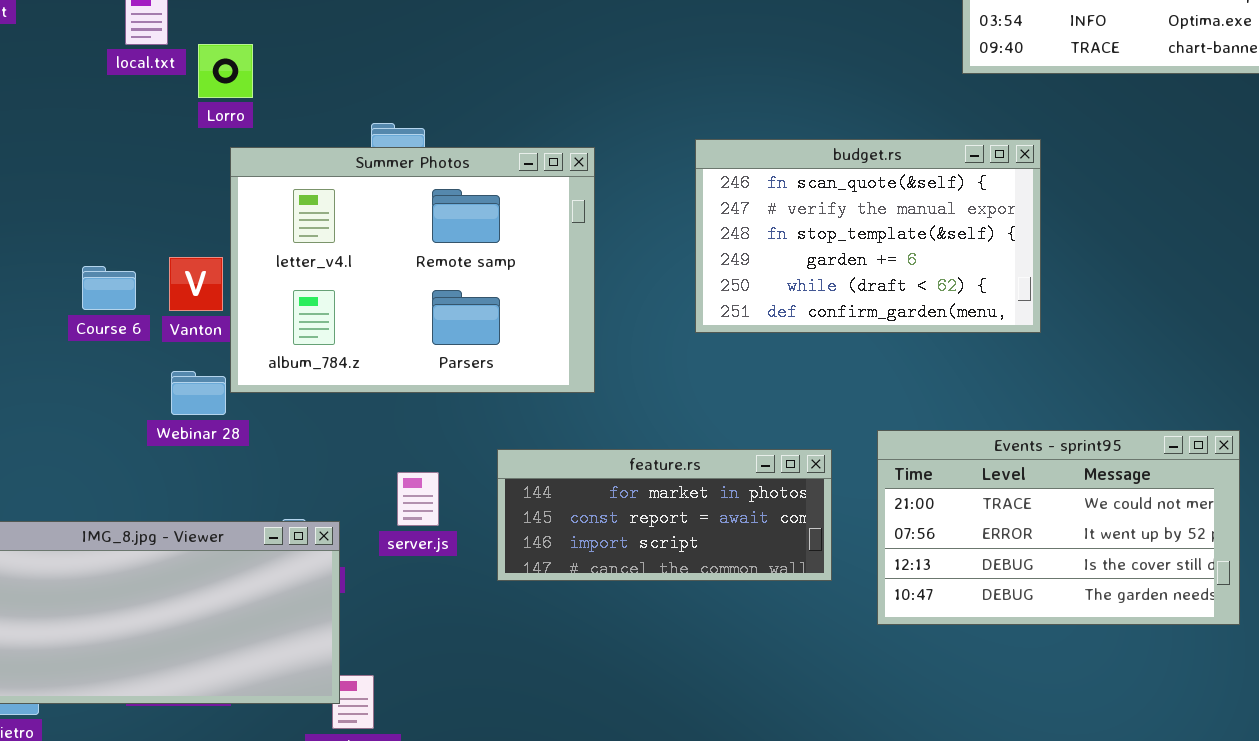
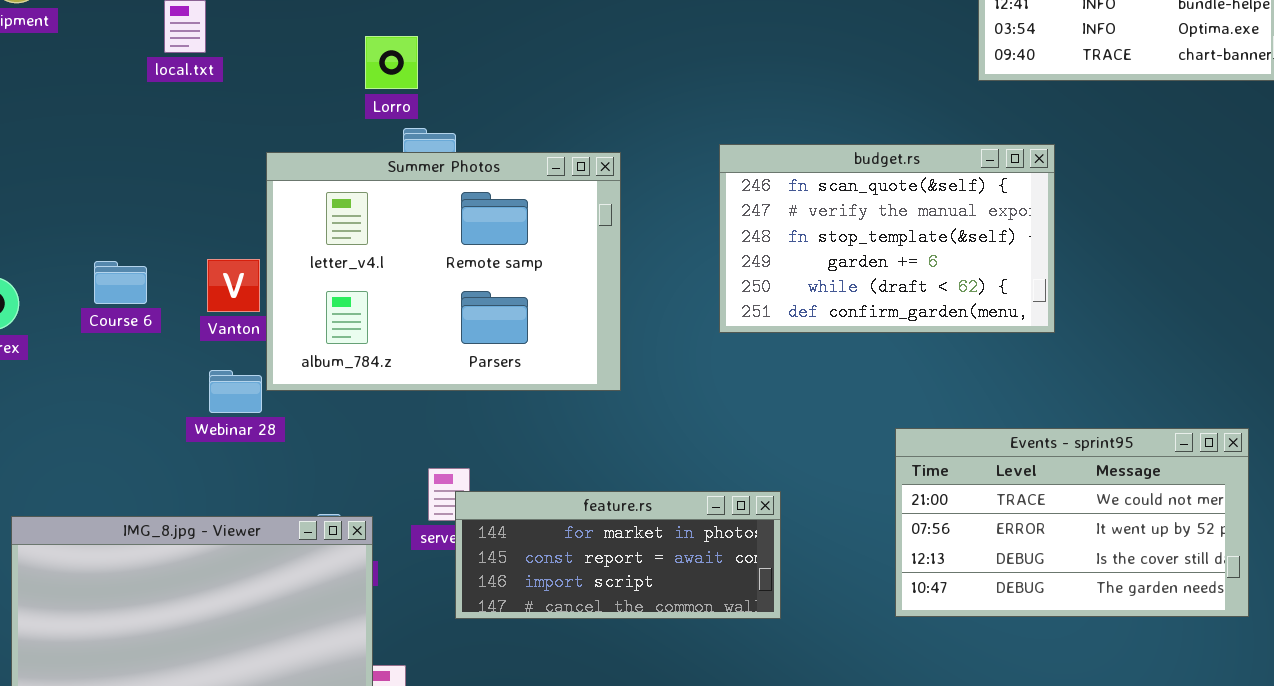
Lorro: [198,44,253,98] -> [365,36,418,89], moved
Course 6: [82,266,136,310] -> [94,261,147,304], moved
feature.rs: [497,449,832,581] -> [455,491,781,619], moved

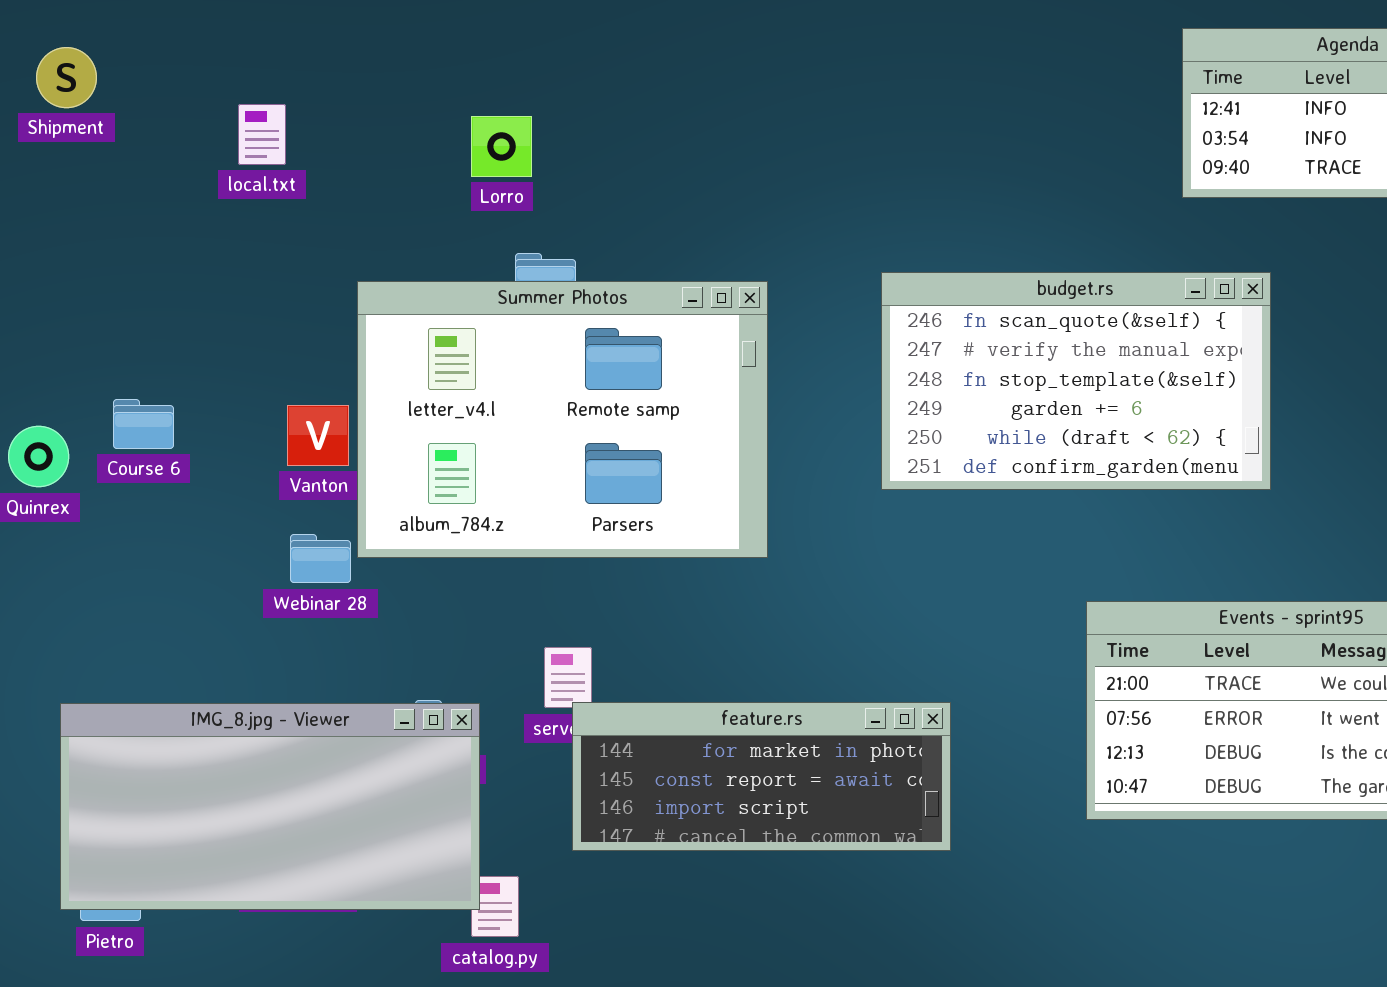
Lorro: [365,36,418,89] -> [471,116,532,177], moved
Course 6: [94,261,147,304] -> [113,399,174,449], moved
feature.rs: [455,491,781,619] -> [572,702,951,851], moved

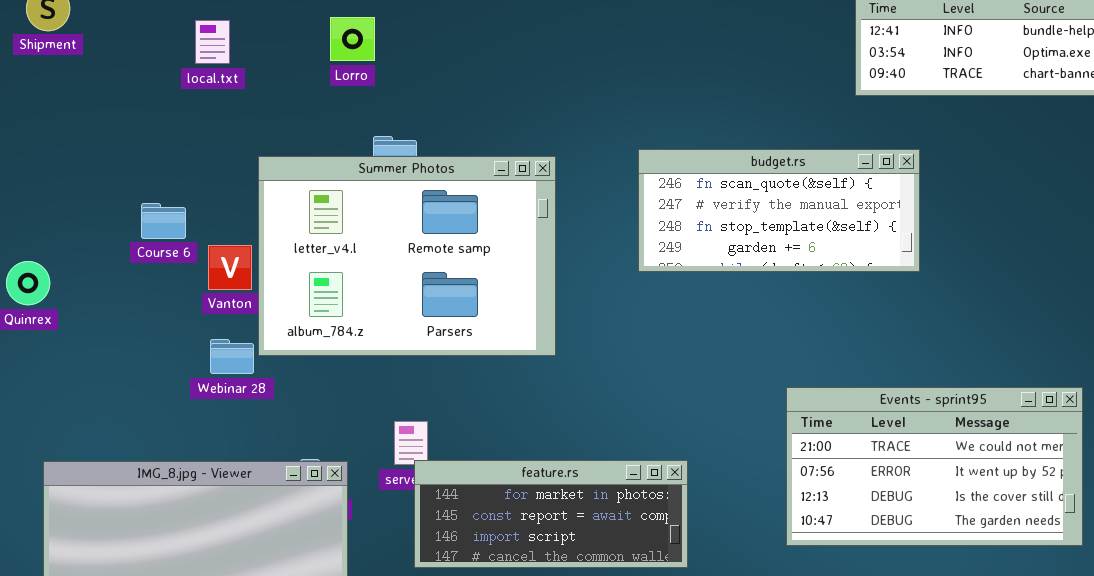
local.txt: [238,104,286,165] -> [195,20,230,64], moved
Lorro: [471,116,532,177] -> [330,17,375,61], moved
budget.rs: [881,272,1271,490] -> [638,149,920,272], resized
Course 6: [113,399,174,449] -> [141,203,186,239], moved

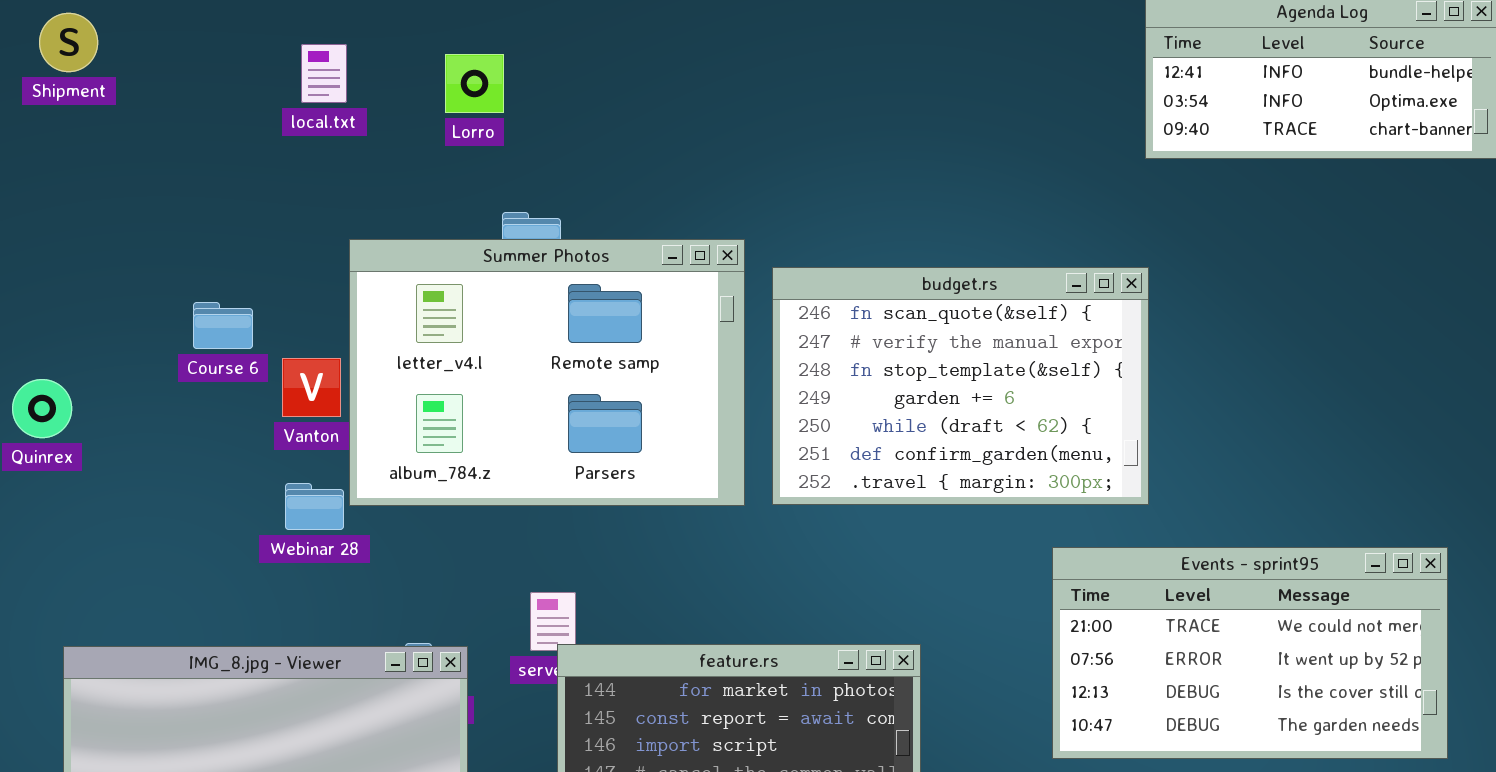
local.txt: [195,20,230,64] -> [301,44,347,103], moved
budget.rs: [638,149,920,272] -> [772,267,1149,505], moved, resized

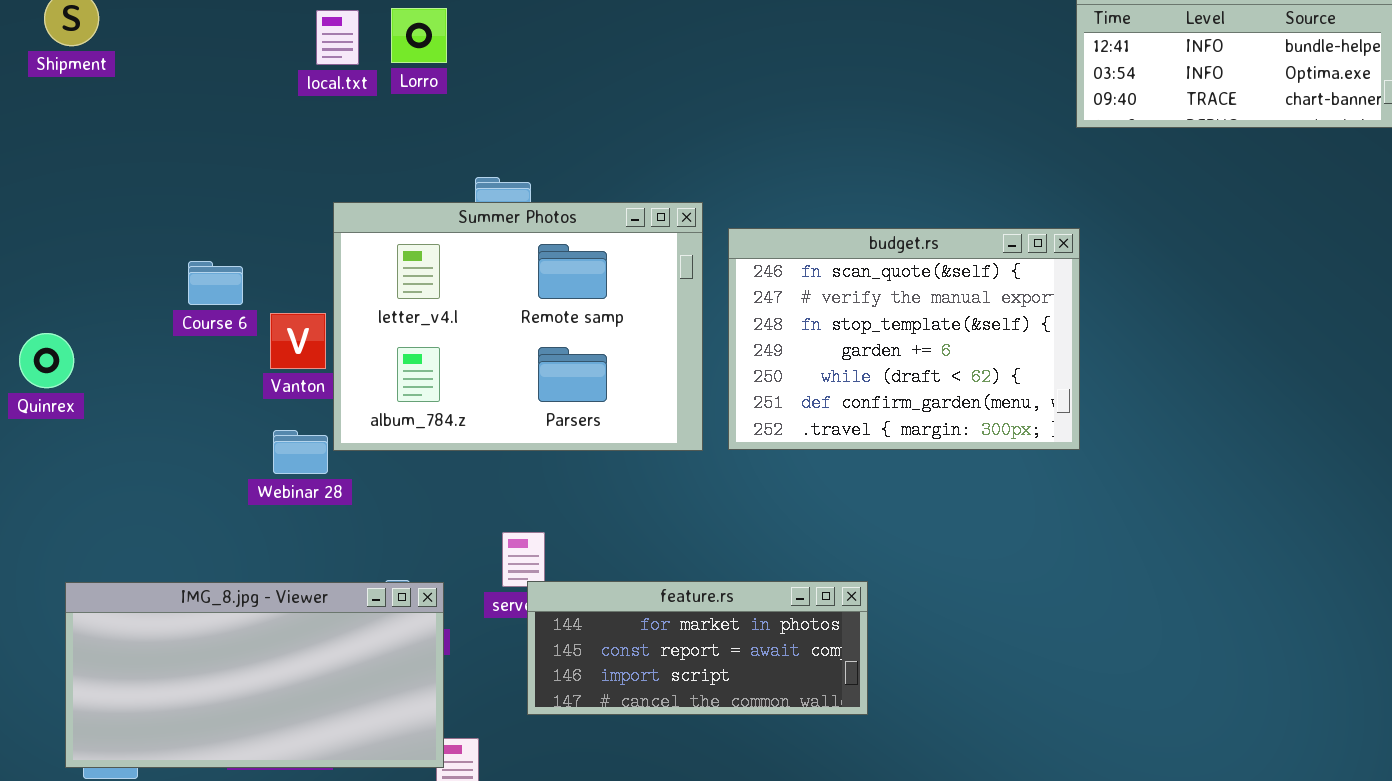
local.txt: [301,44,347,103] -> [316,10,359,65], moved
Lorro: [445,54,504,113] -> [391,8,447,63], moved
Events - sprint95: [1052,547,1448,759] -> none, closed

